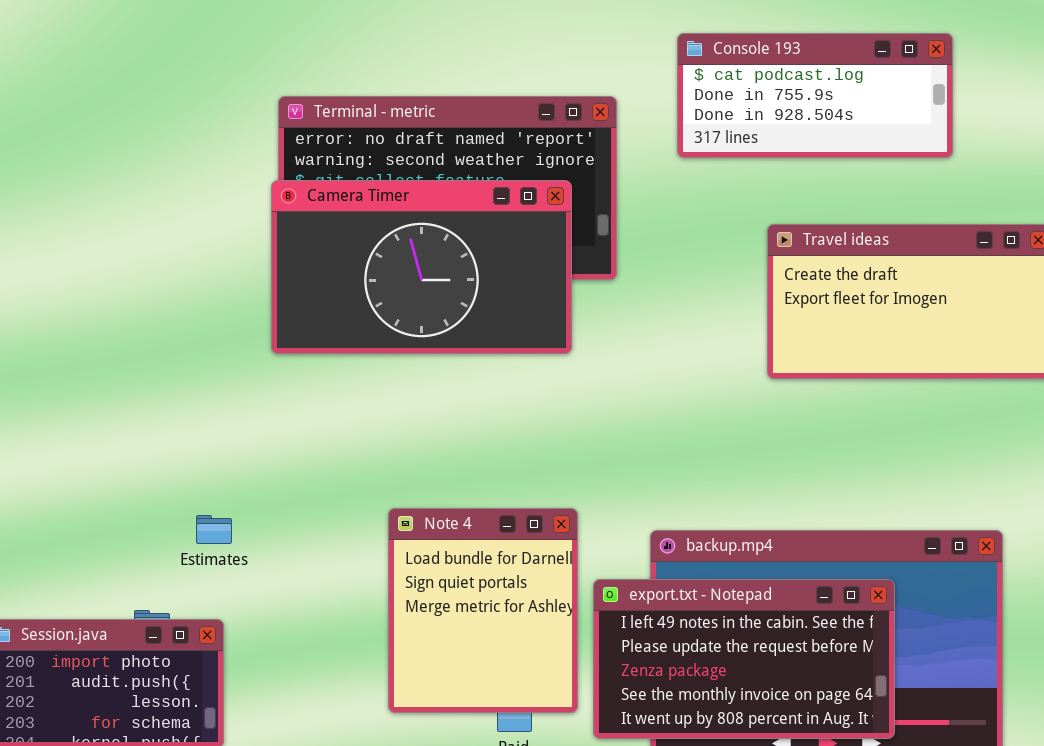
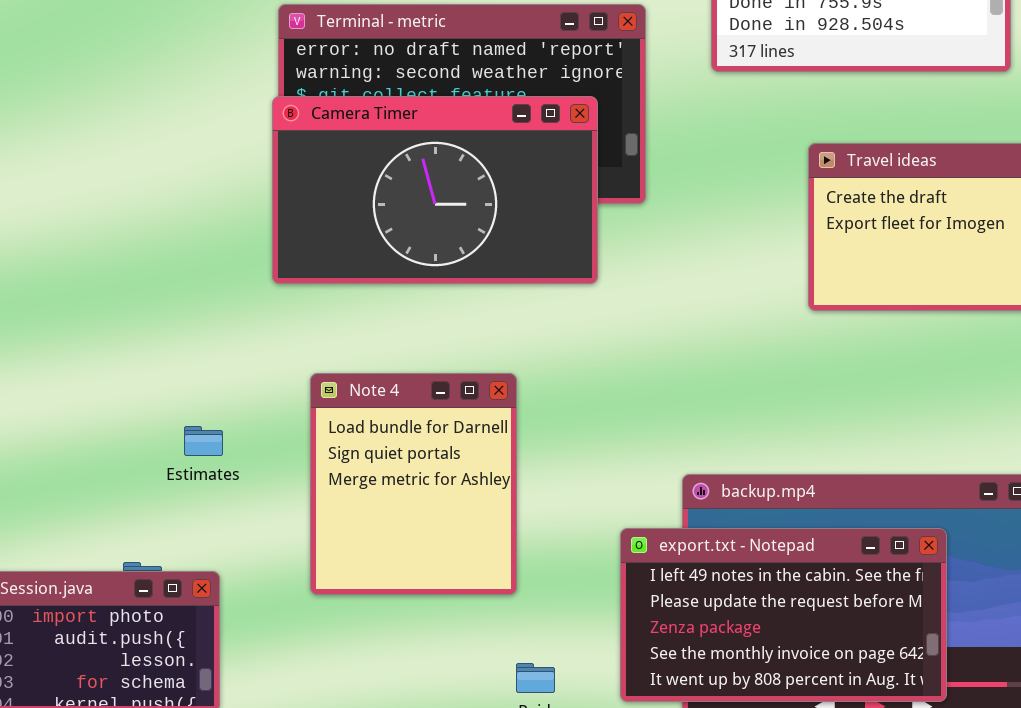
Note 4: [388,508,578,713] -> [310,373,517,595], moved
Estimates: [196,515,232,544] -> [184,426,223,456], moved

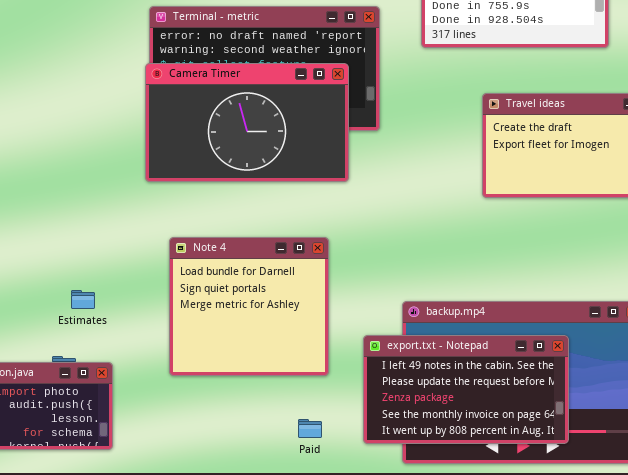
Note 4: [310,373,517,595] -> [169,237,329,376], resized
Estimates: [184,426,223,456] -> [71,290,95,309], moved

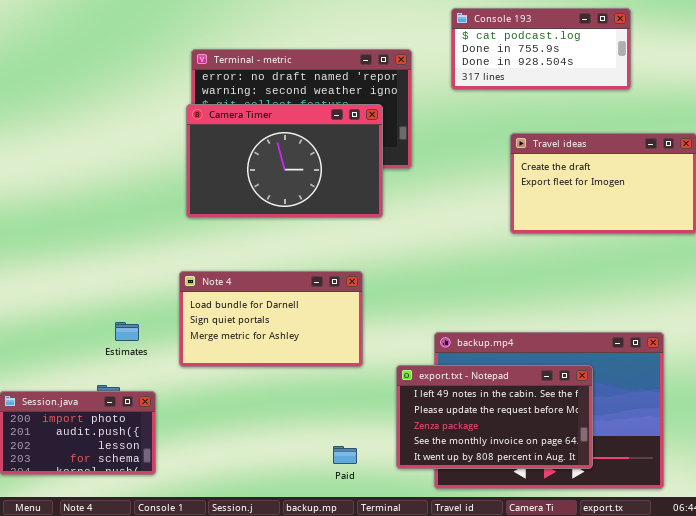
Note 4: [169,237,329,376] -> [179,271,363,367], resized

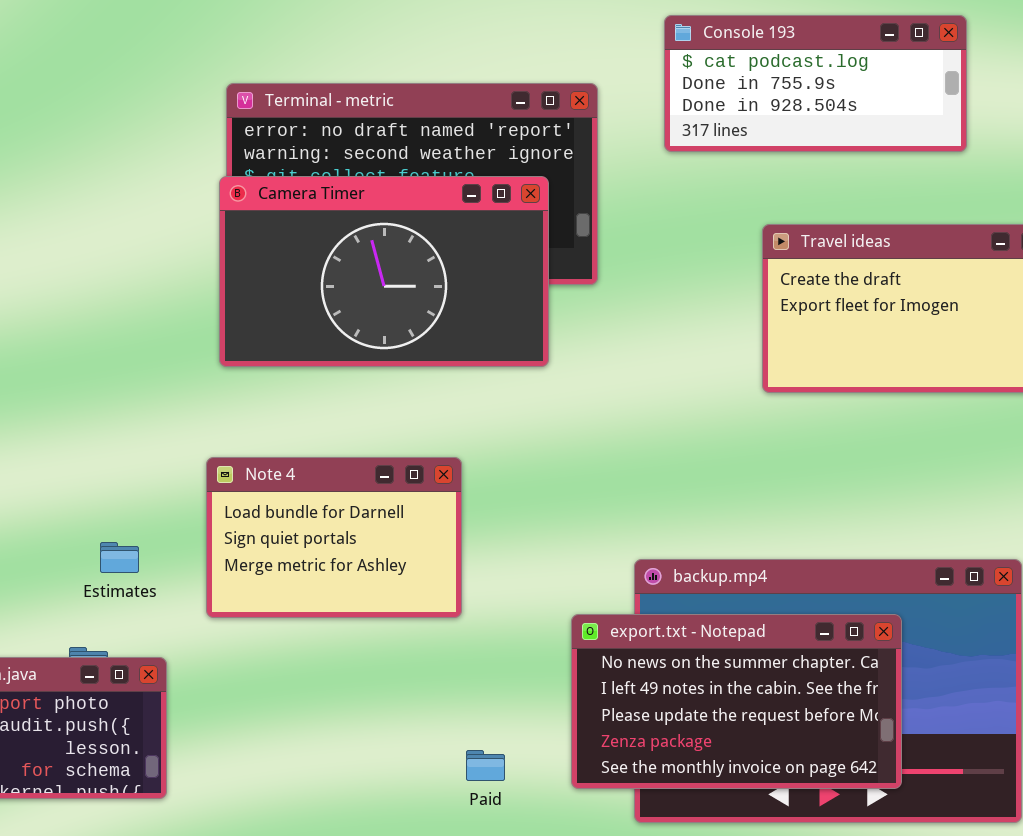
Note 4: [179,271,363,367] -> [206,457,462,618], resized
export.txt - Notepad: [396,365,593,469] -> [571,614,902,789], scrolled up 1 row

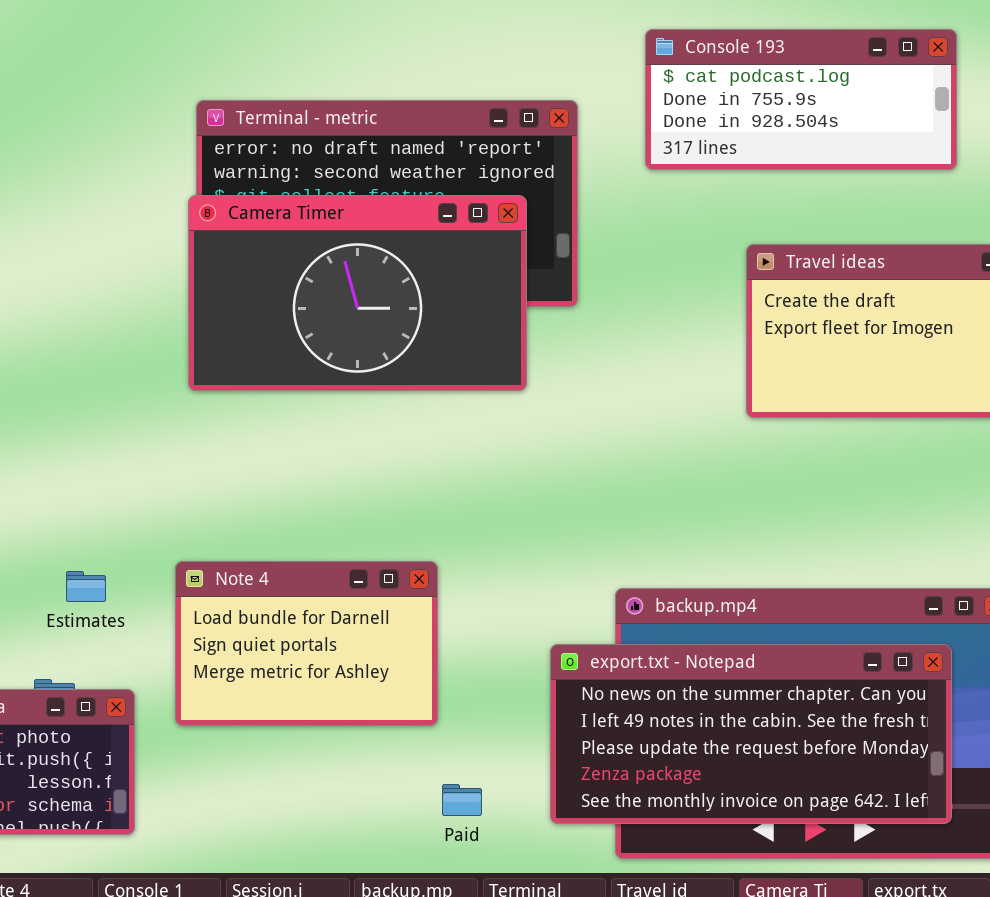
Note 4: [206,457,462,618] -> [175,561,438,726], moved
export.txt - Notepad: [571,614,902,789] -> [550,644,952,824], resized

